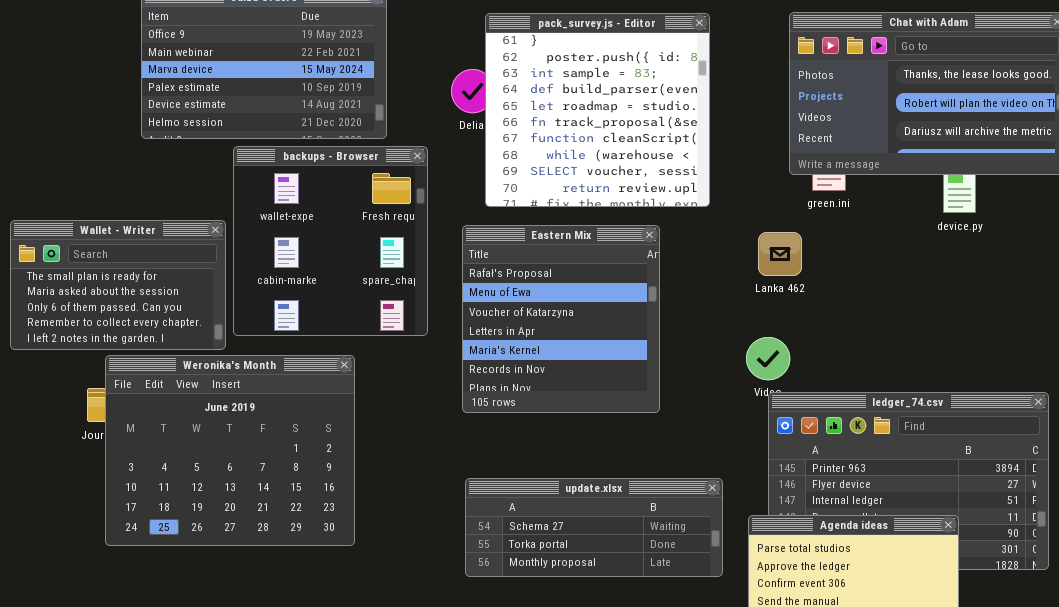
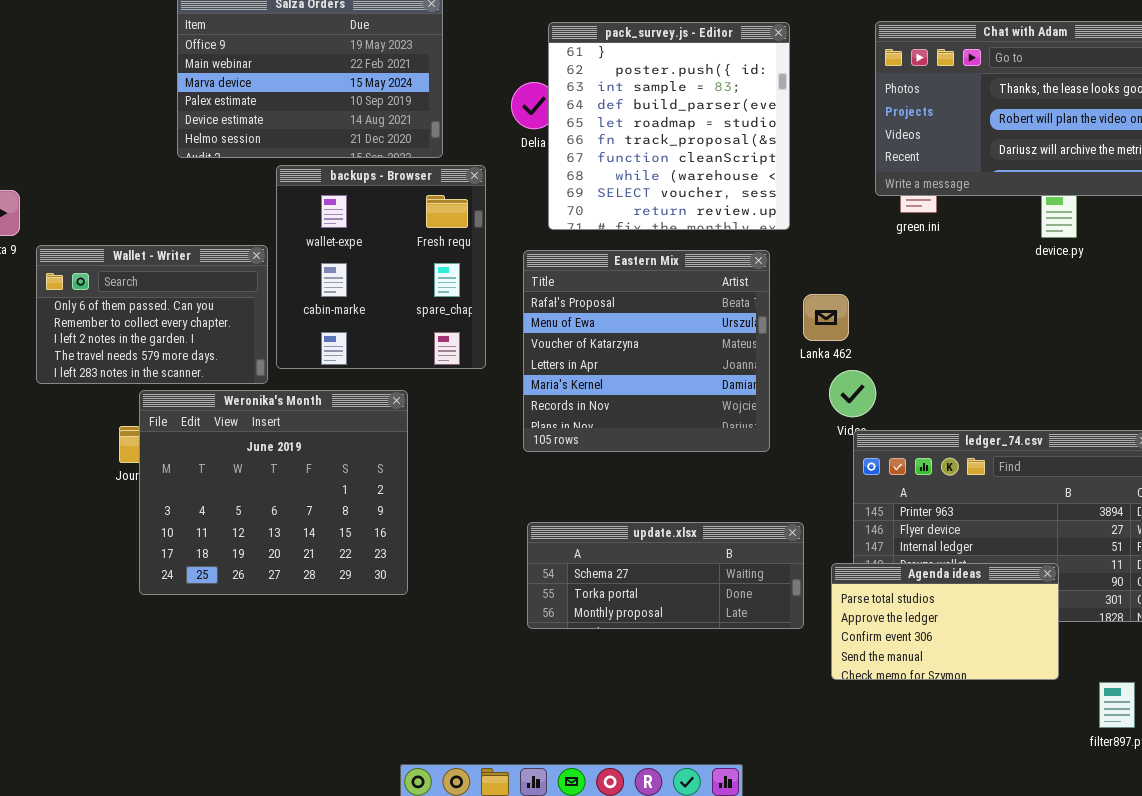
Wallet - Writer: [10,220,226,350] -> [36,245,268,384], scrolled down 2 rows
Eastern Mix: [462,225,660,413] -> [523,250,770,452], resized
Lanka 462: [758,232,802,276] -> [803,294,849,341], moved

